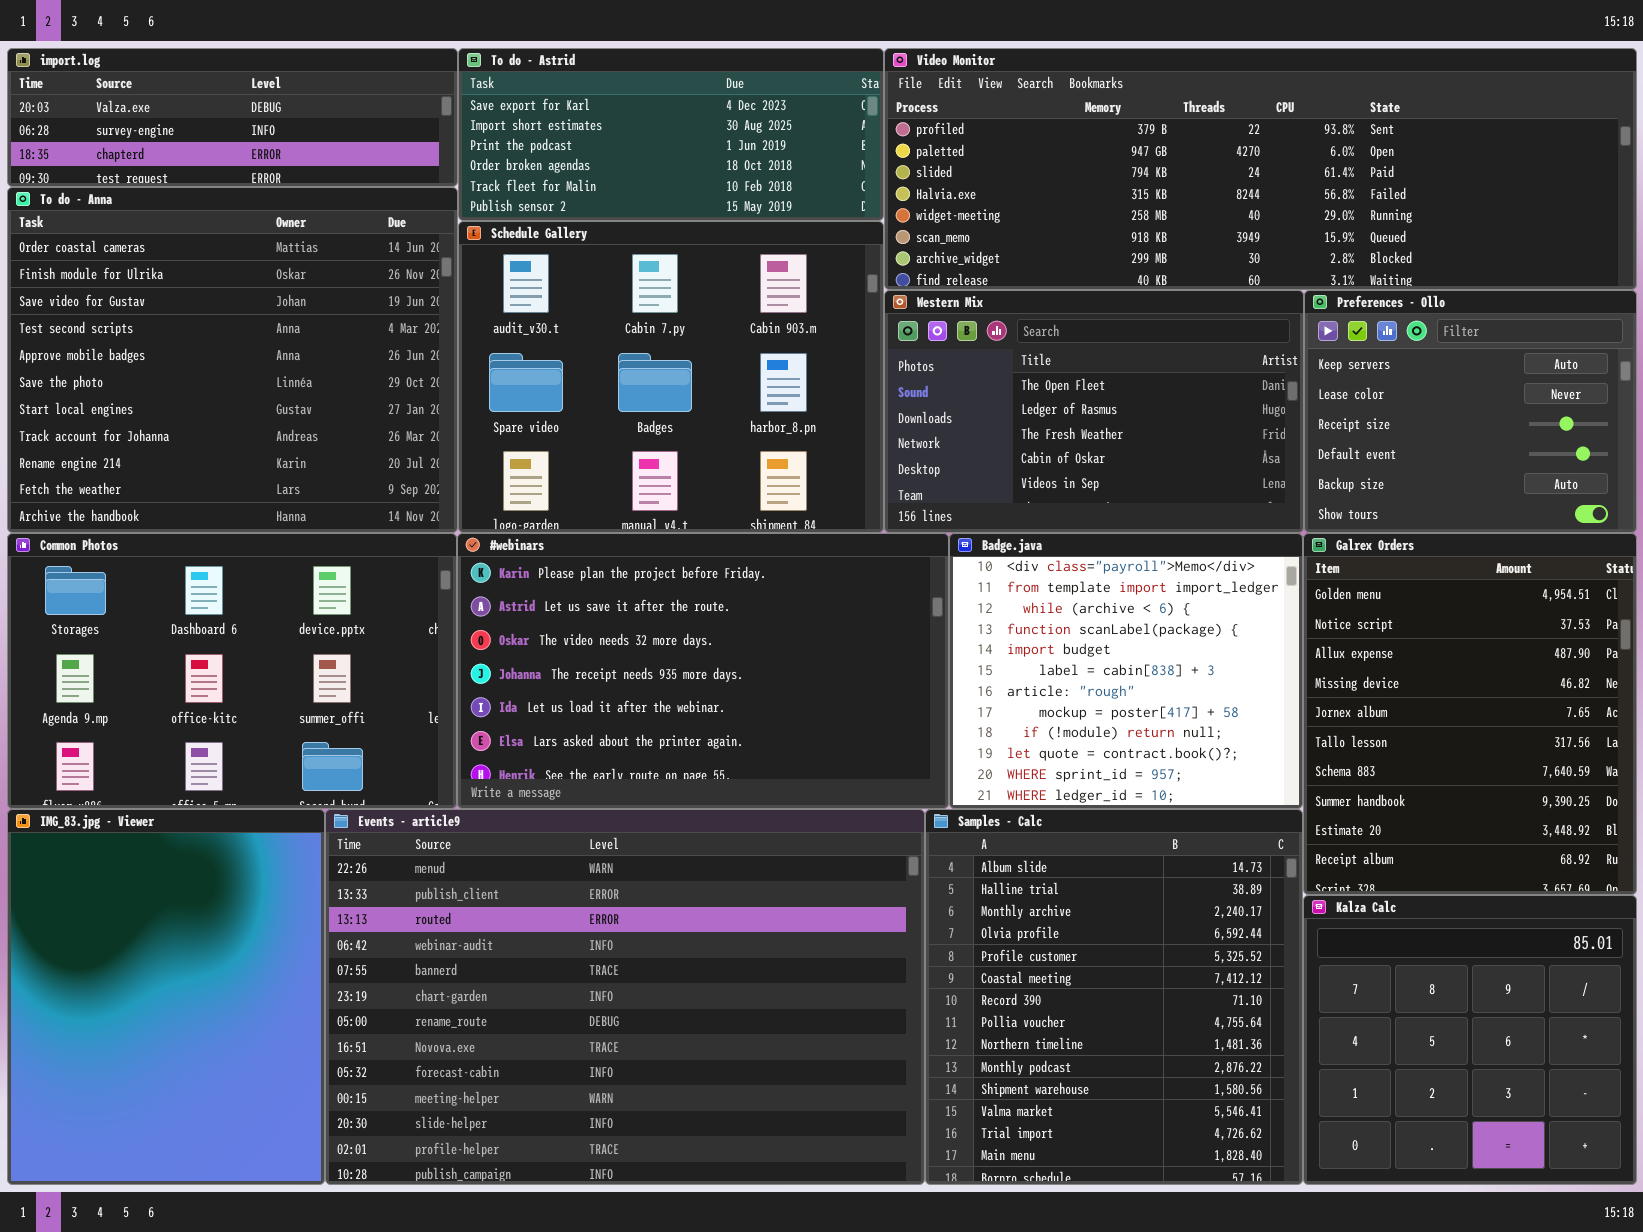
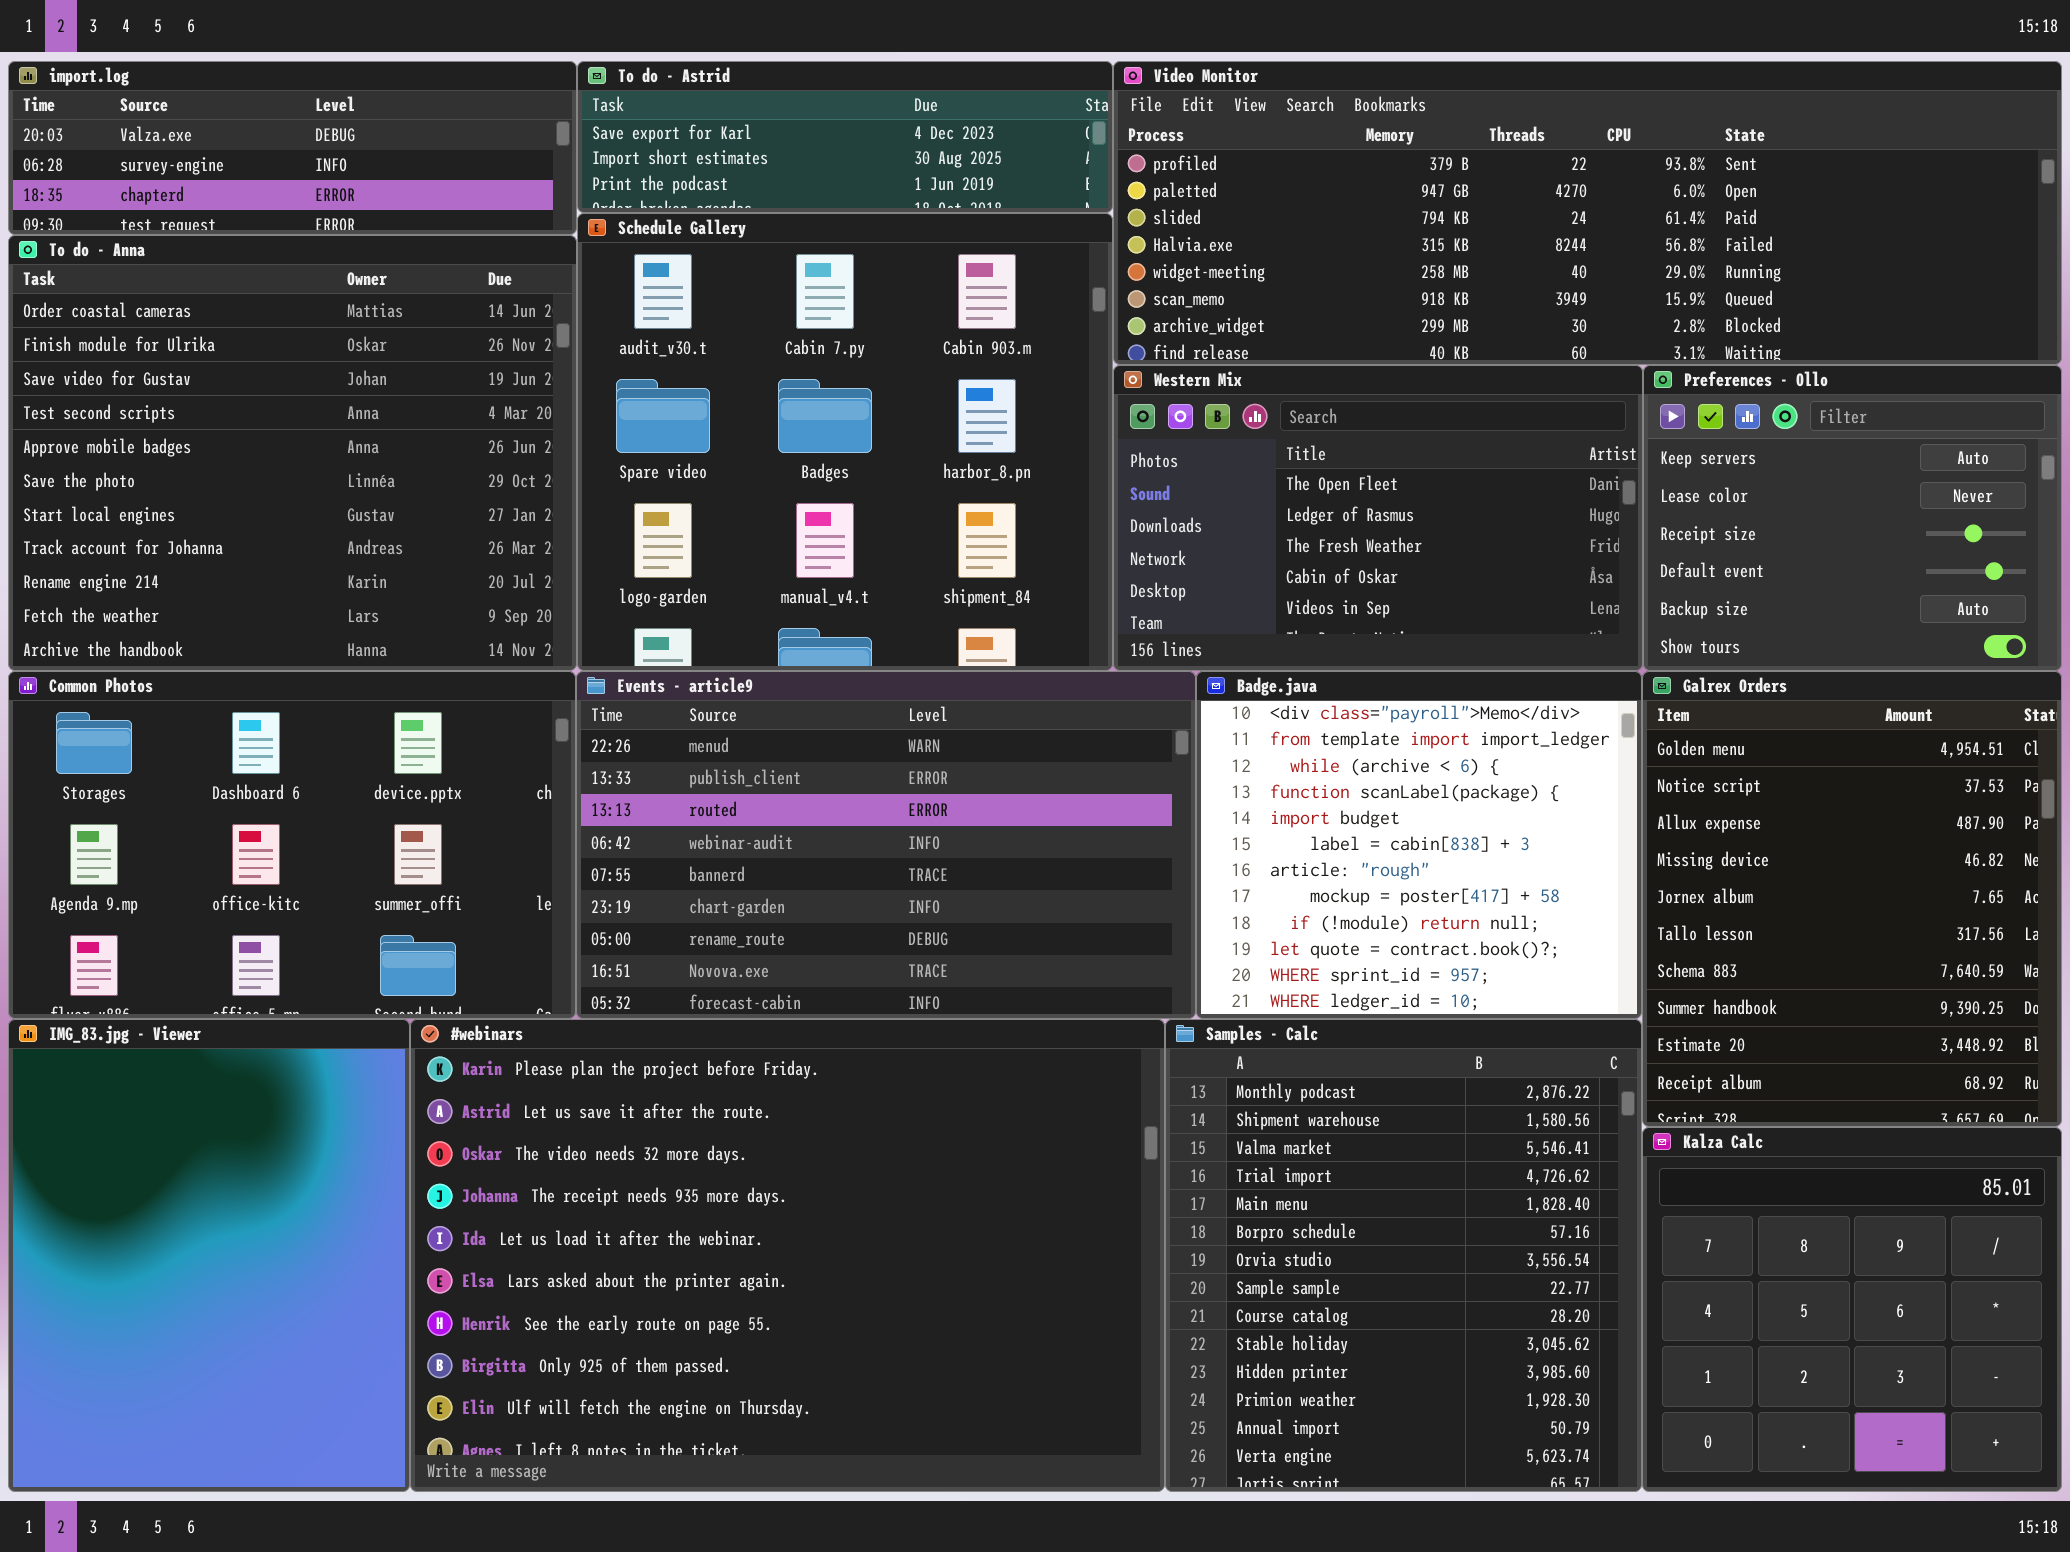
To do - Astrid: [458,48,884,221] -> [577,61,1113,213], resized
Schedule Gallery: [458,221,884,533] -> [577,213,1113,671], resized
#webinars: [457,533,949,809] -> [410,1019,1165,1492], moved, resized
Events - article9: [325,809,925,1185] -> [576,671,1196,1019], moved, resized
Samples - Calc: [925,809,1303,1185] -> [1165,1019,1642,1492], scrolled down 9 rows

